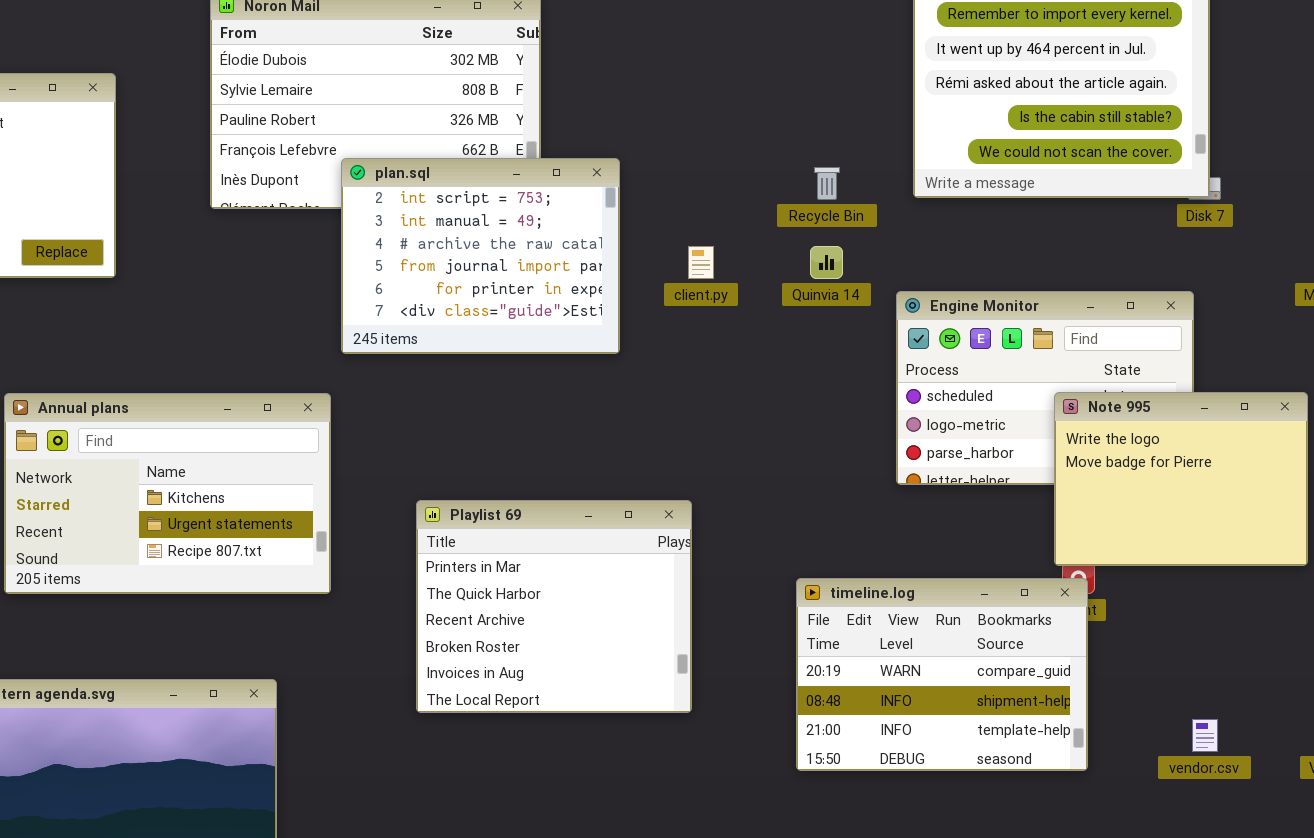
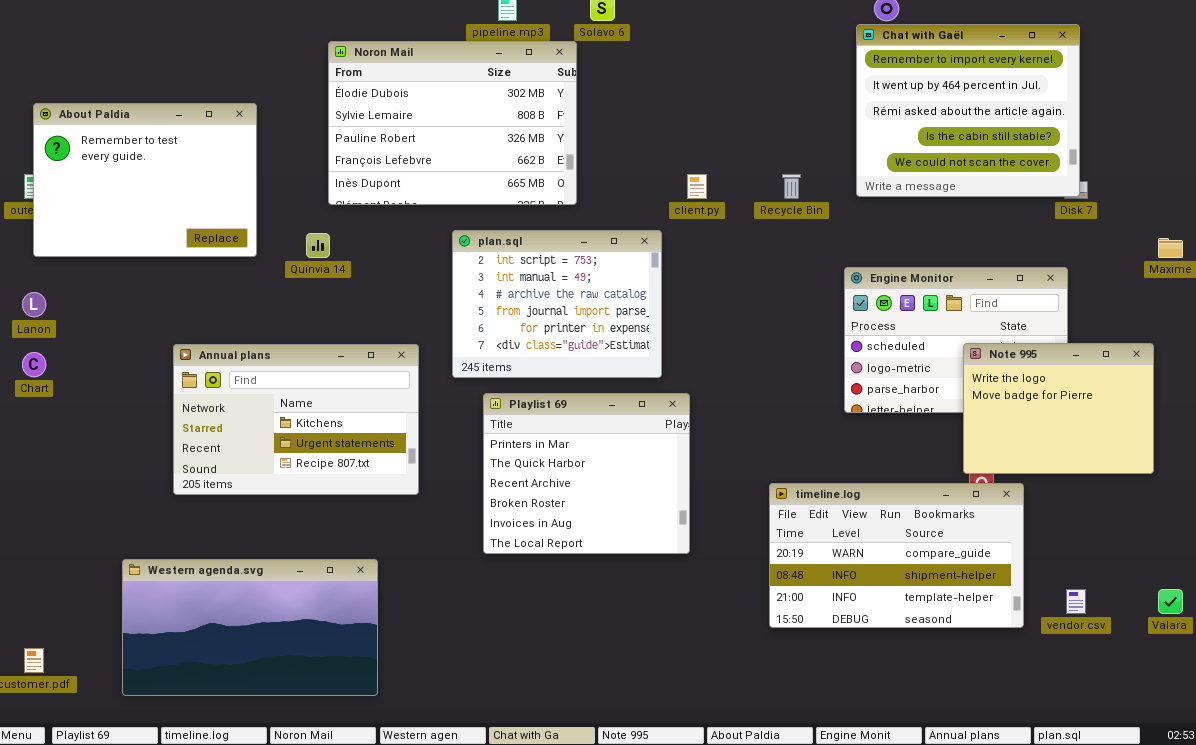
plan.sql: [341,158,620,354] -> [452,230,662,378], moved
client.py: [688,246,714,279] -> [687,174,707,199], moved
Quinvia 14: [810,246,843,279] -> [306,233,330,258], moved
Playlist 69: [416,500,692,713] -> [483,393,690,554], moved
timeline.log: [796,578,1088,771] -> [769,483,1024,628], resized

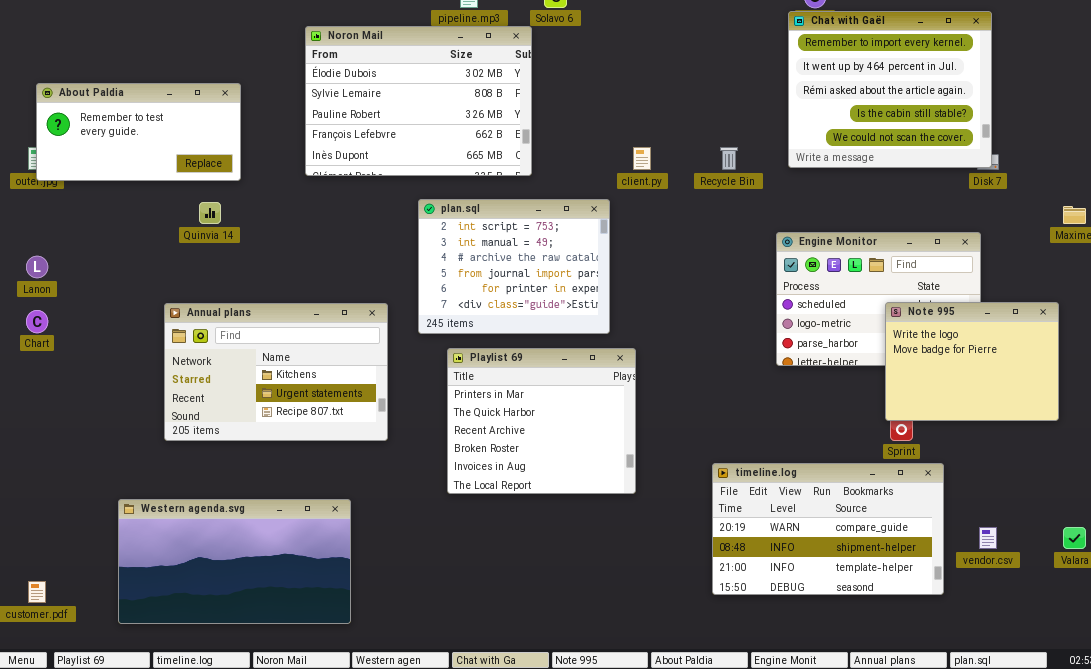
About Paldia: [33,103,257,257] -> [36,83,241,181], resized
Quinvia 14: [306,233,330,258] -> [199,202,221,224], moved
timeline.log: [769,483,1024,628] -> [712,463,944,595], moved

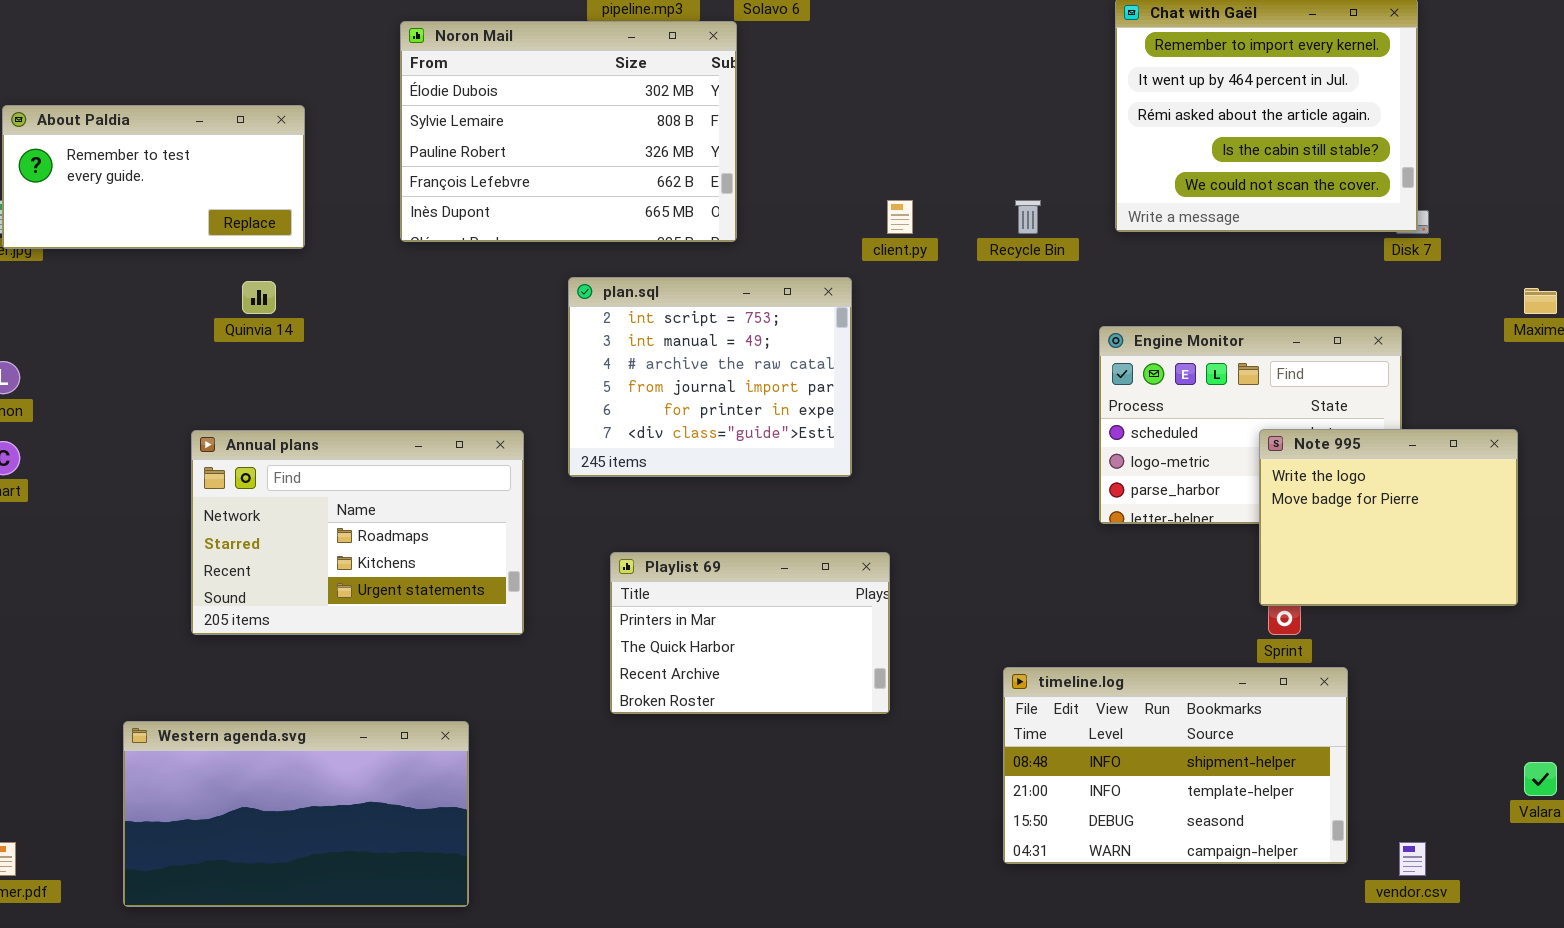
Annual plans: [164,303,388,441] -> [191,430,524,635], scrolled up 1 row
Playlist 69: [447,348,636,494] -> [610,552,890,714], resized
timeline.log: [712,463,944,595] -> [1003,667,1348,864], scrolled down 1 row
vendor.csv: [979,527,997,549] -> [1399,842,1426,876], moved

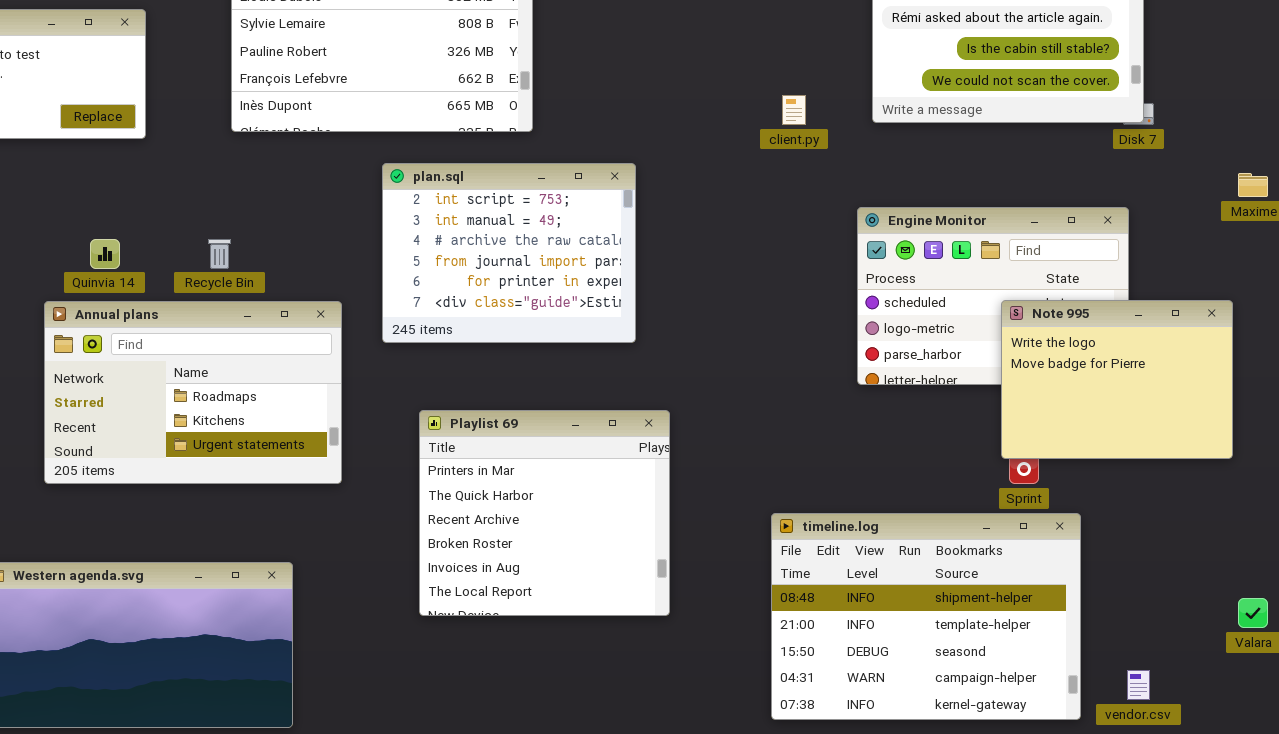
client.py: [887,200,913,234] -> [782,95,806,125], moved
Recycle Bin: [1015,200,1041,234] -> [208,239,231,269], moved
Quinvia 14: [242,281,276,314] -> [90,239,120,269], moved
Playlist 69: [610,552,890,714] -> [419,410,670,616], resized
timeline.log: [1003,667,1348,864] -> [771,513,1081,720], resized

